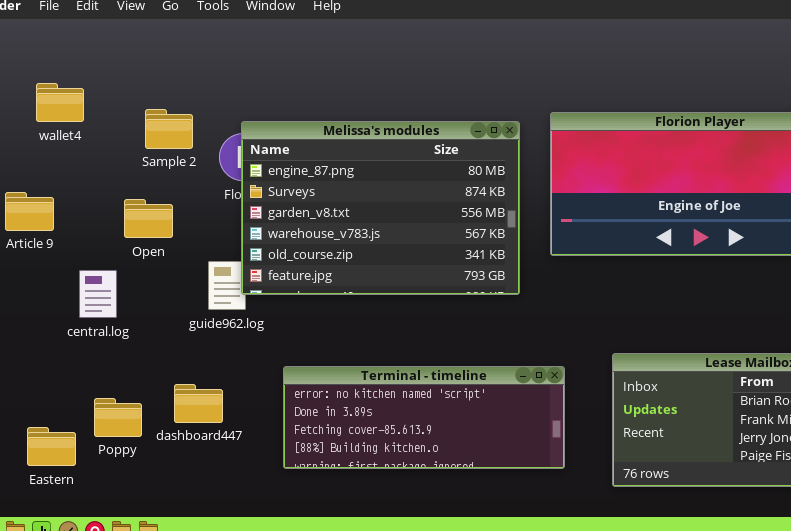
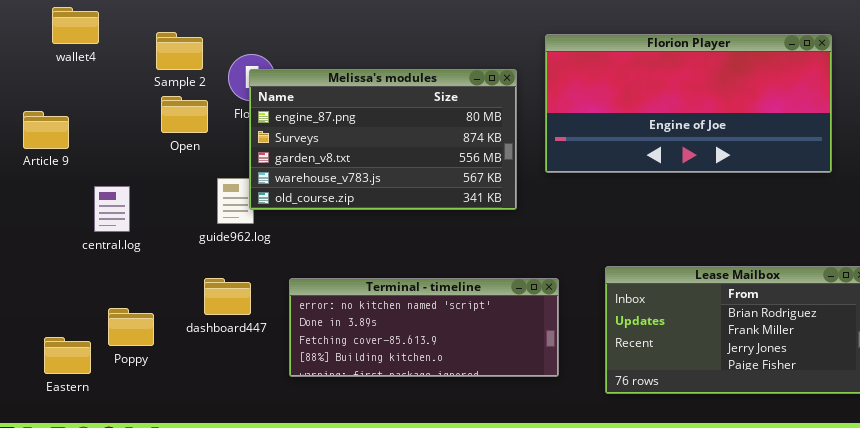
Melissa's modules: [241,121,520,295] -> [249,69,517,210], resized
Open: [124,199,173,238] -> [161,96,208,133], moved
dashboard447: [174,384,223,423] -> [204,278,251,315], moved

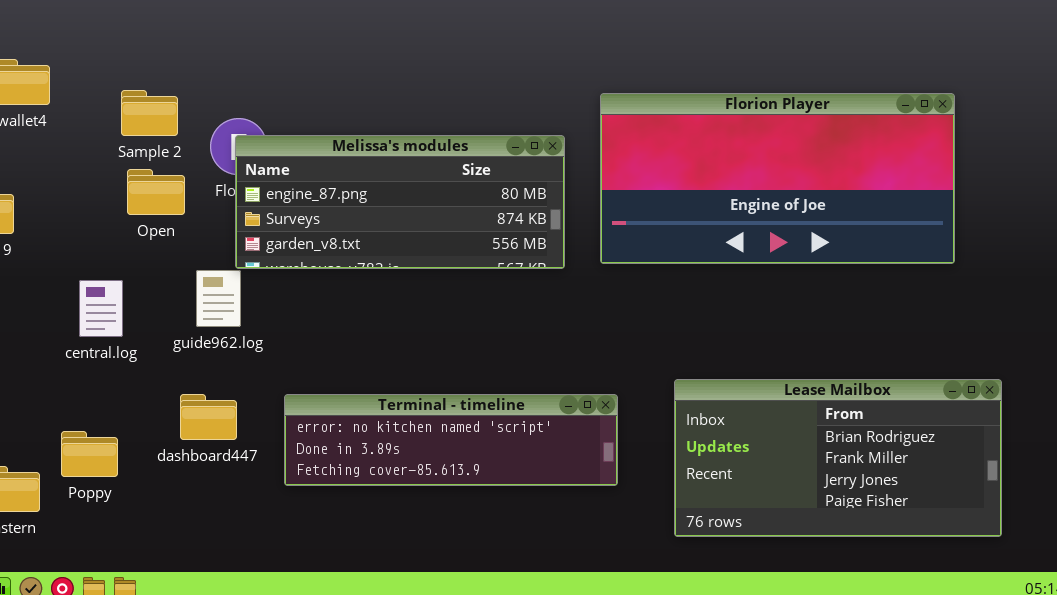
Melissa's modules: [249,69,517,210] -> [235,135,565,269], resized
central.log: [94,186,130,232] -> [79,280,123,337], moved
Terminal - timeline: [289,278,559,377] -> [284,394,618,486], resized

